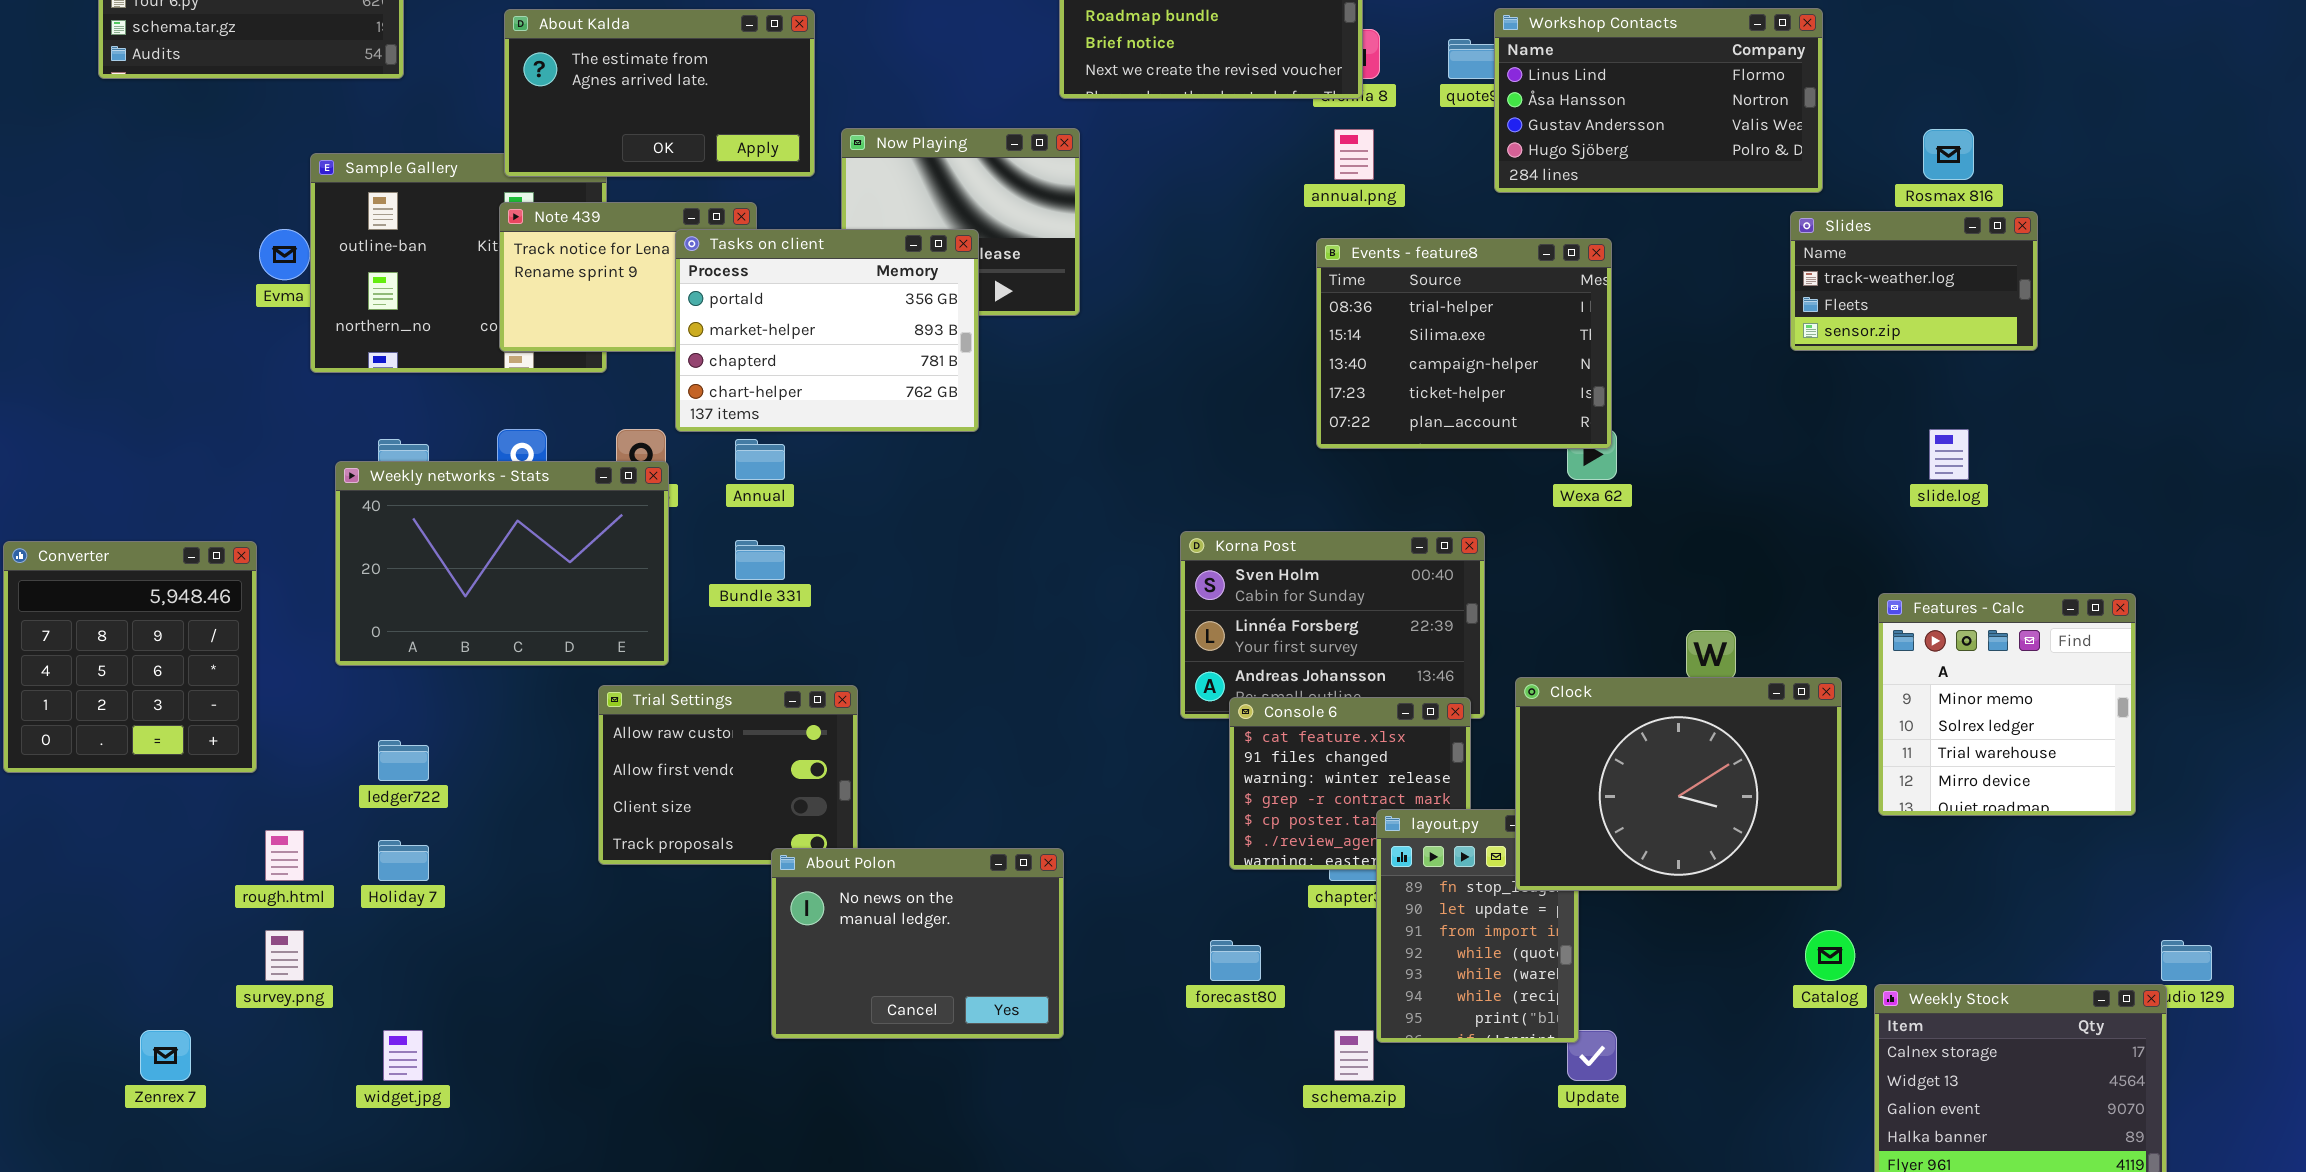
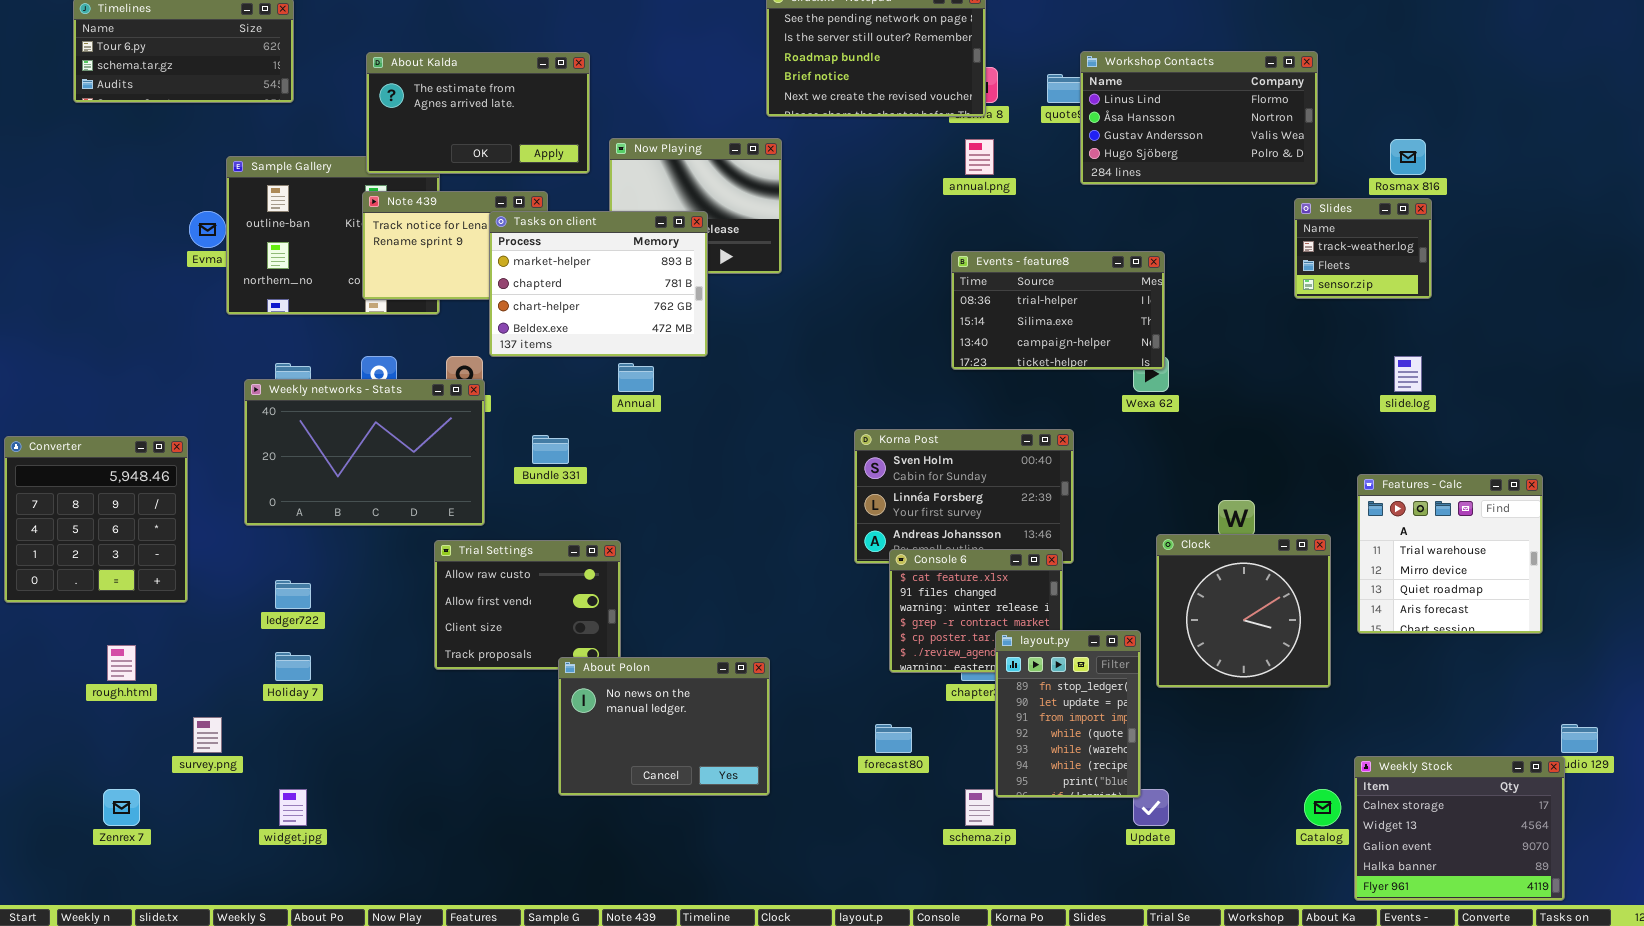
Slides: [1790,211,2038,351] -> [1294,198,1432,299], resized
Tasks on client: [675,229,979,432] -> [489,211,708,357], scrolled down 1 row
Events - feature8: [1316,238,1612,449] -> [951,251,1165,370], resized
Annual: [735,439,785,480] -> [618,363,654,392], moved
Features - Calc: [1878,593,2136,816] -> [1357,474,1543,634], scrolled down 2 rows
Clock: [1515,677,1842,891] -> [1156,534,1331,688], resized
rough.html: [265,830,304,881] -> [107,645,136,681], moved
Catalog: [1805,930,1855,981] -> [1304,789,1341,826], moved

